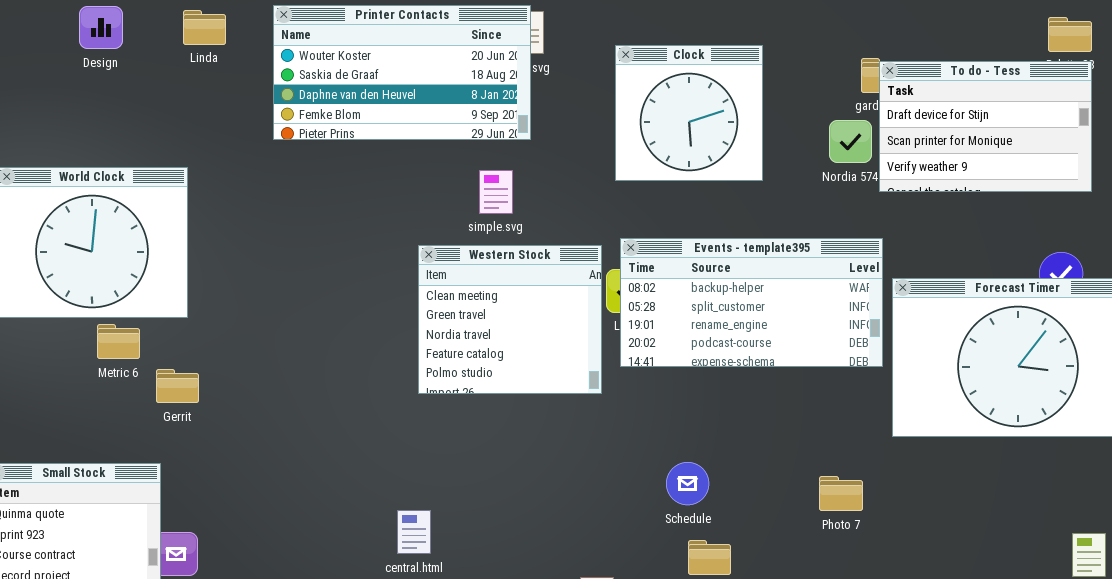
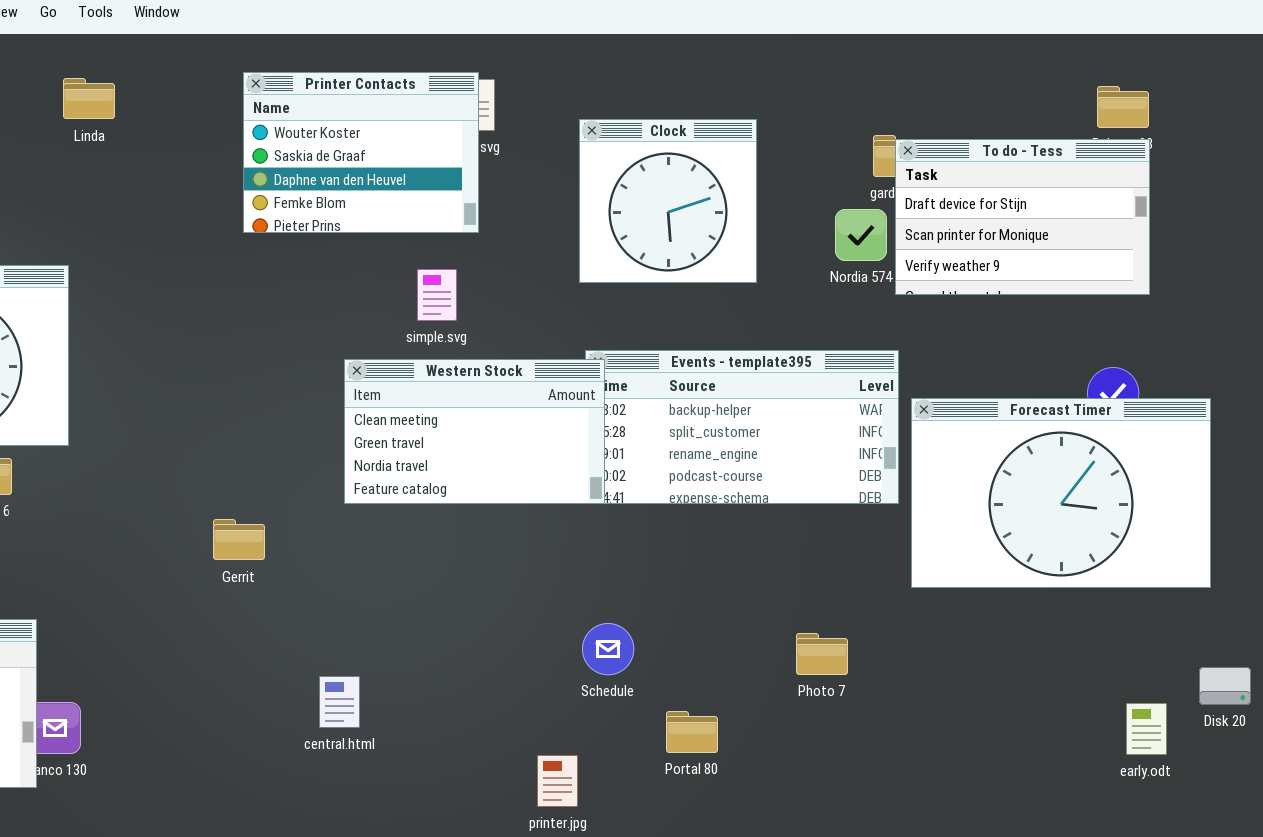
Printer Contacts: [273,5,531,140] -> [243,72,479,233], resized
Western Stock: [418,245,602,394] -> [344,359,605,504], resized
Gerrit: [156,369,199,403] -> [213,519,265,560], moved
Schedule: [666,462,709,505] -> [582,623,634,675], moved
Photo 7: [819,476,863,511] -> [796,633,848,675], moved

